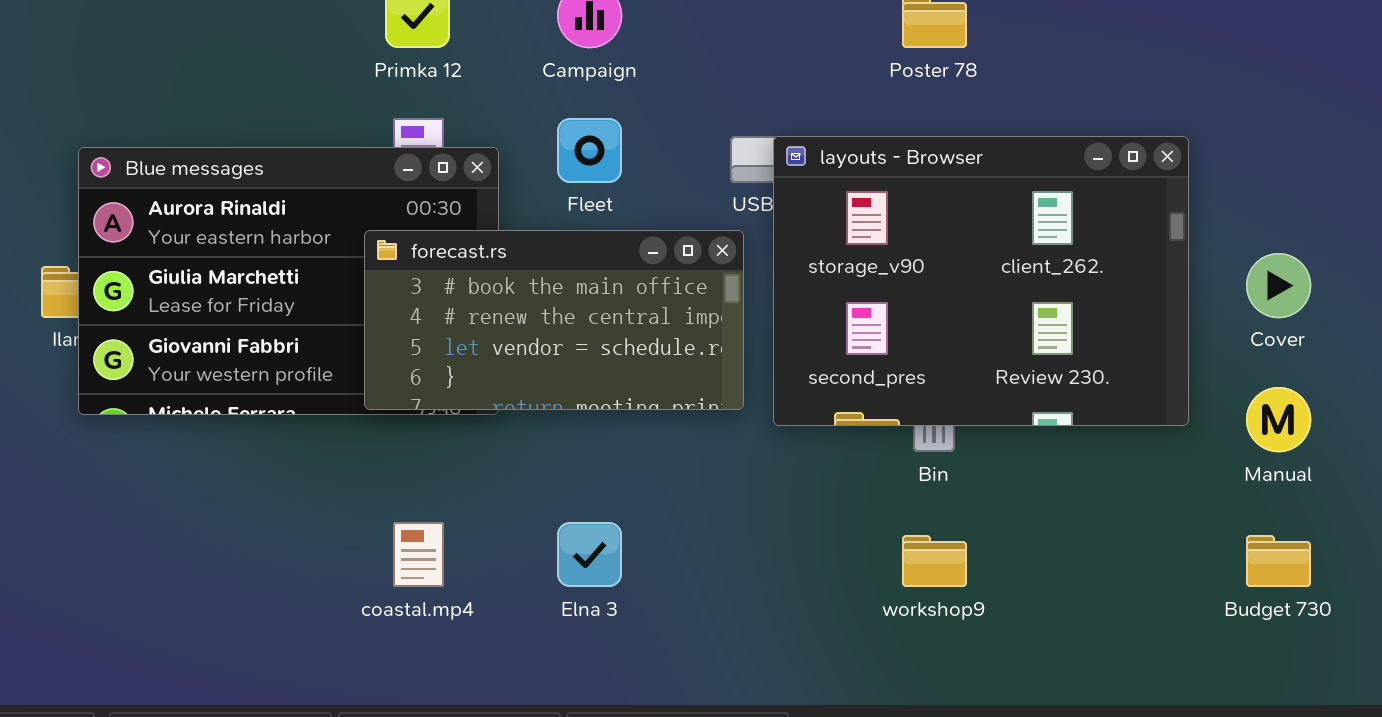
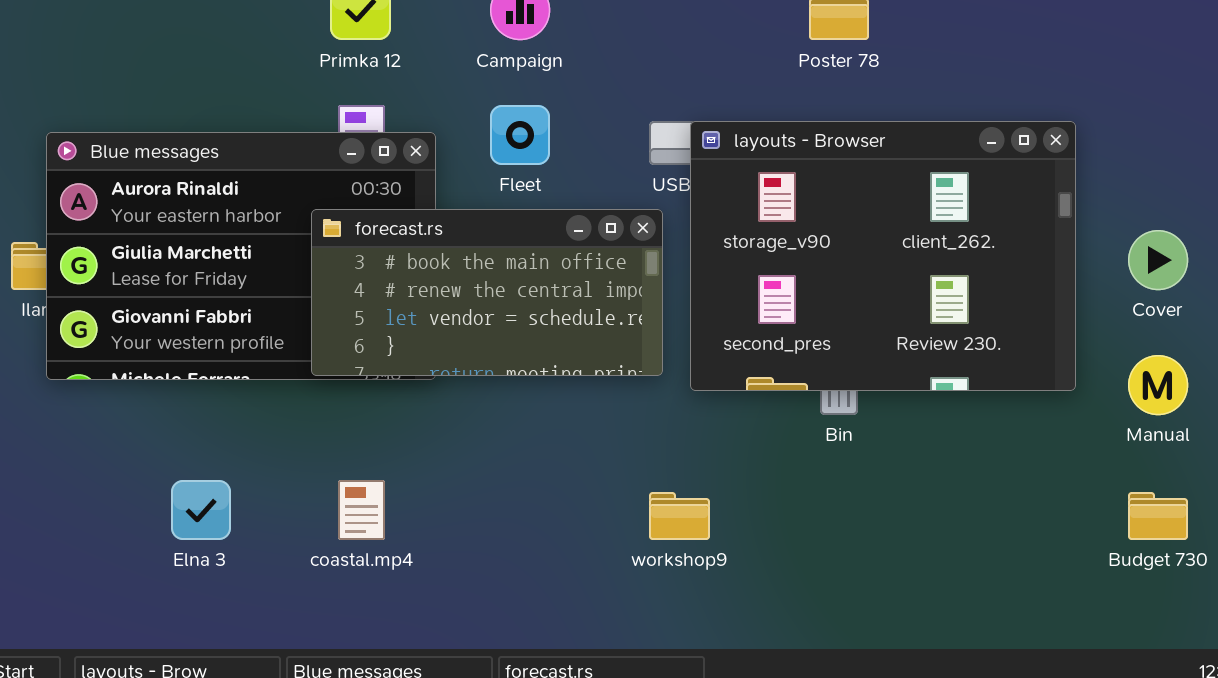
Elna 3: [557,522,622,587] -> [171,480,231,540], moved
workshop9: [902,535,967,587] -> [649,492,710,540], moved

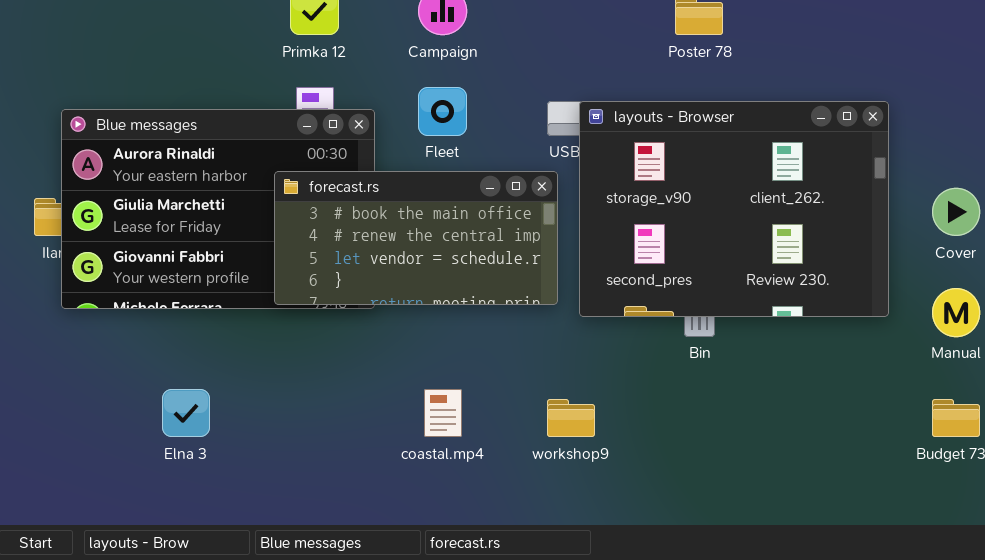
coastal.mp4: [338,480,385,540] -> [424,389,462,437], moved

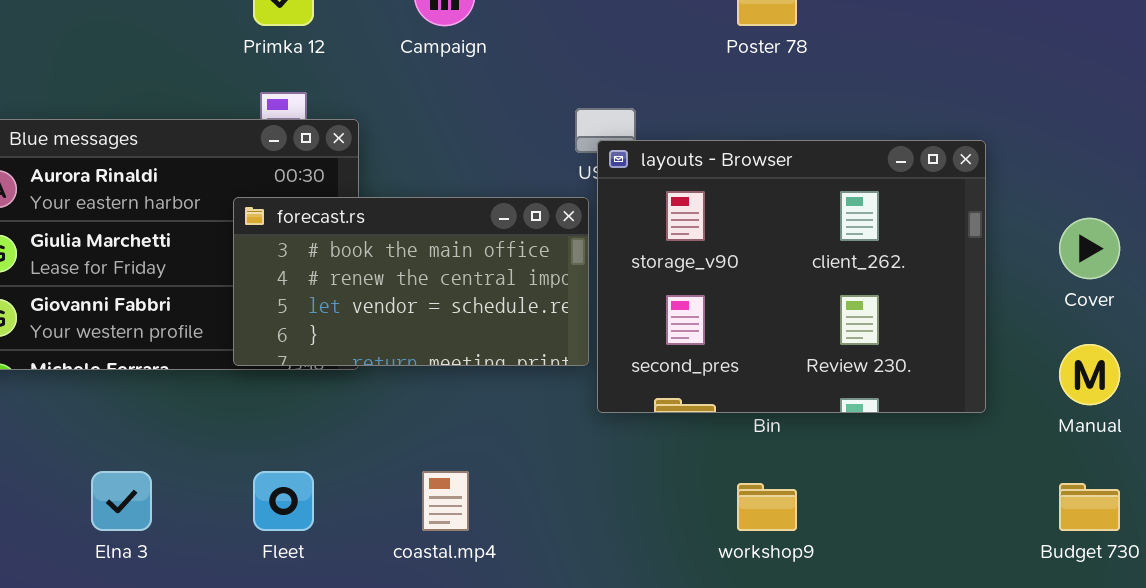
Fleet: [418,87,467,136] -> [253,471,314,531], moved
layouts - Browser: [579,101,889,317] -> [597,140,986,413], moved
workshop9: [547,399,595,437] -> [737,483,797,531], moved

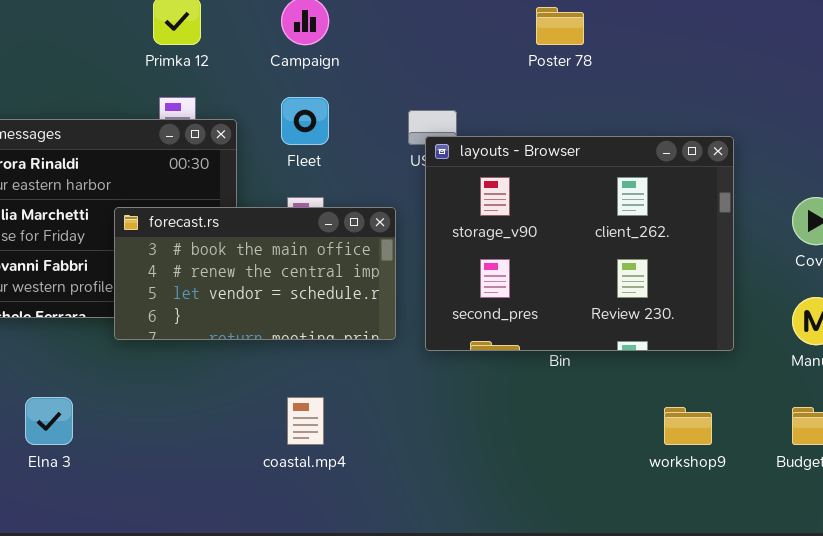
forecast.rs: [233,197,589,366] -> [114,207,396,340], moved
Fleet: [253,471,314,531] -> [281,97,329,145], moved
workshop9: [737,483,797,531] -> [664,407,712,445], moved

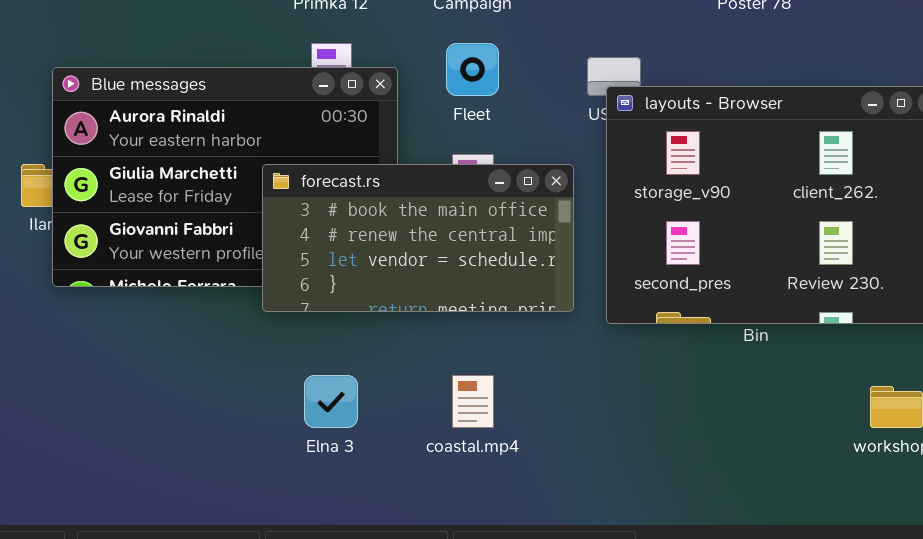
Elna 3: [25,397,73,445] -> [304,375,358,428], moved

